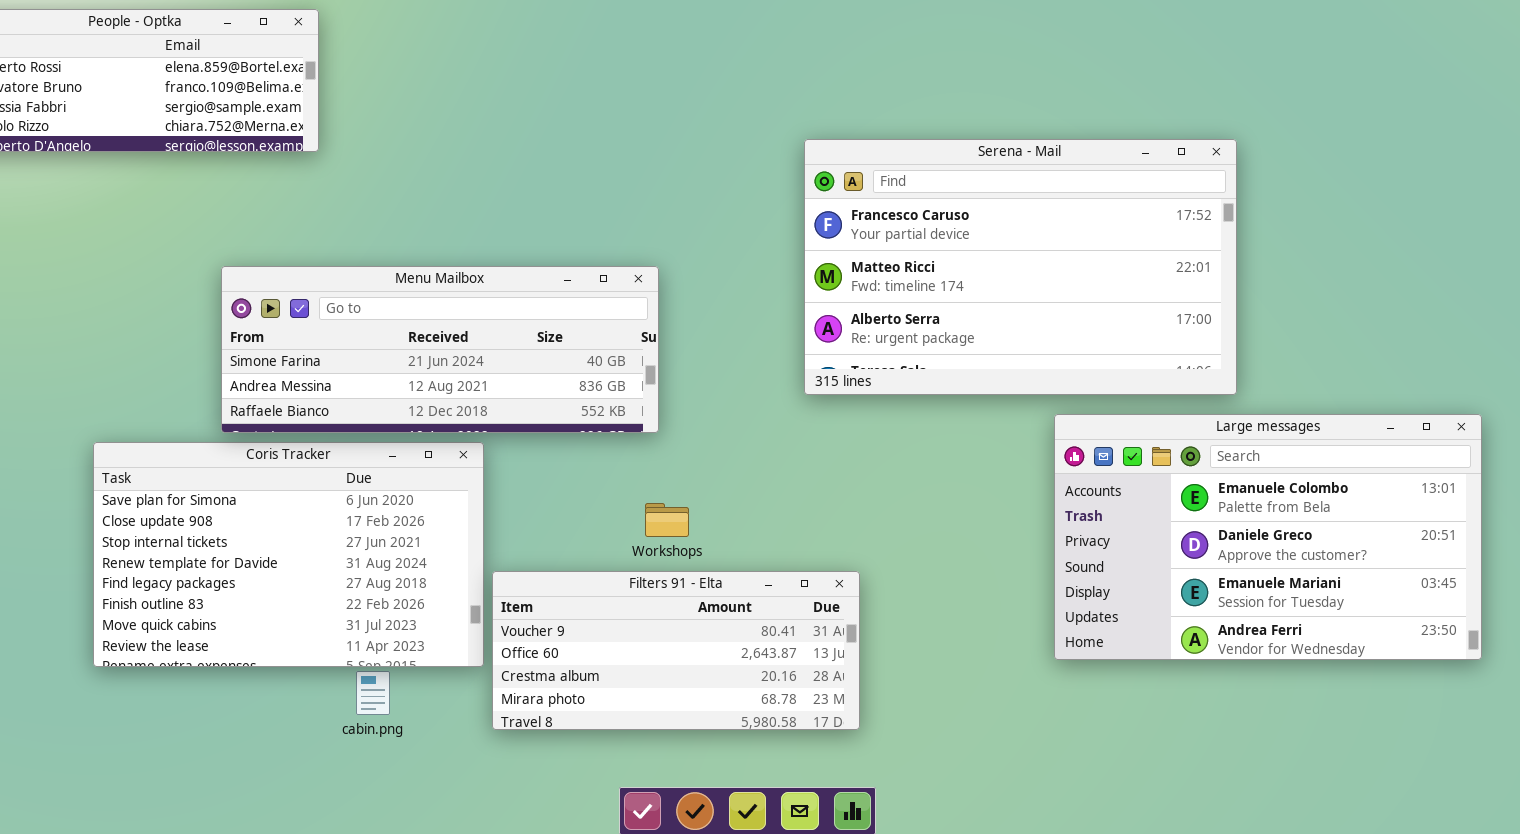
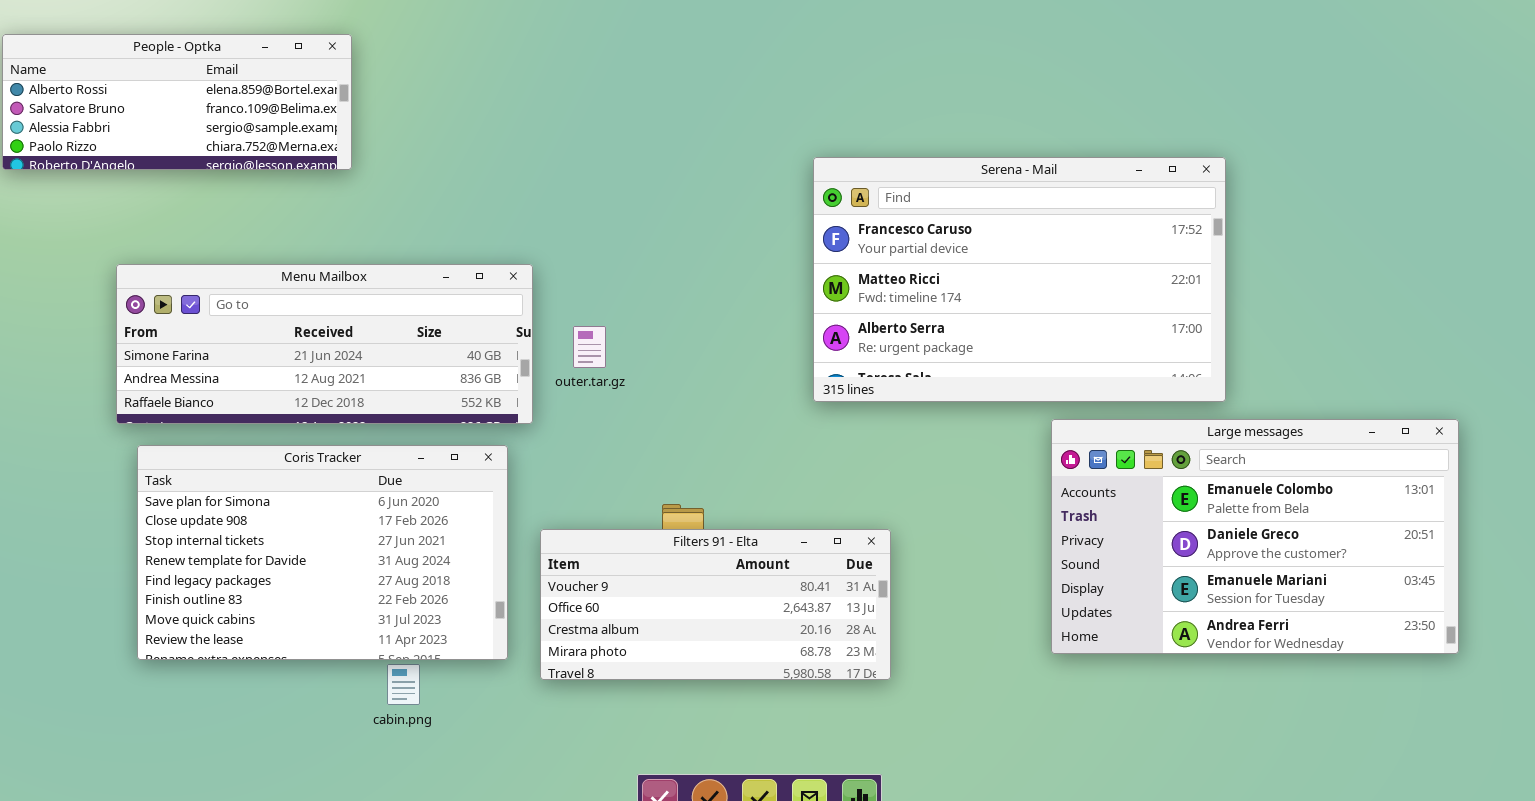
Menu Mailbox: [221,266,659,433] -> [116,264,533,424], moved
Filters 91 - Elta: [492,571,860,730] -> [540,529,891,680], moved

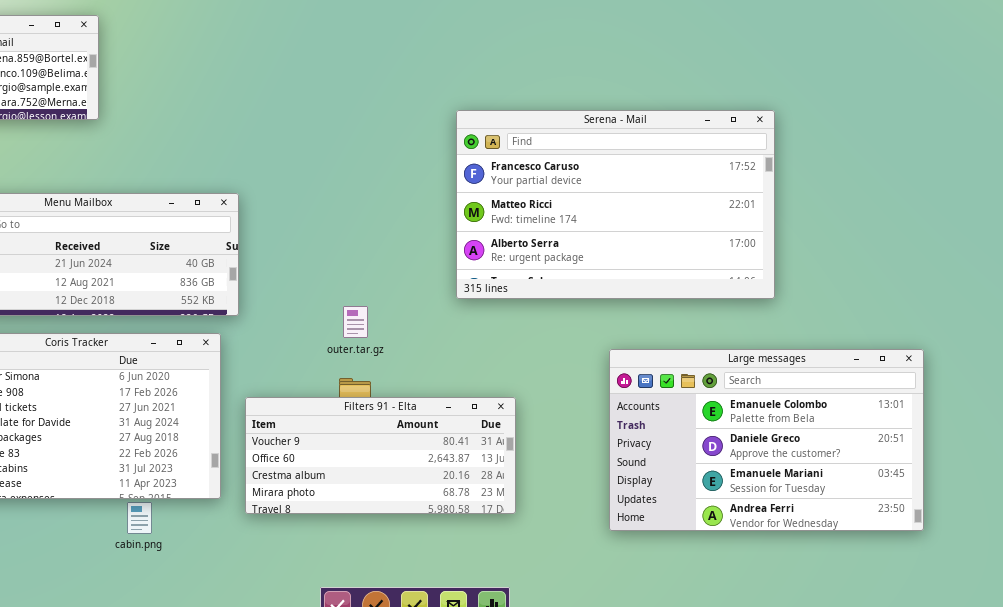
outer.tar.gz: [573,326,606,368] -> [343,306,368,338], moved
Large messages: [1051,419,1459,654] -> [609,349,924,531], moved

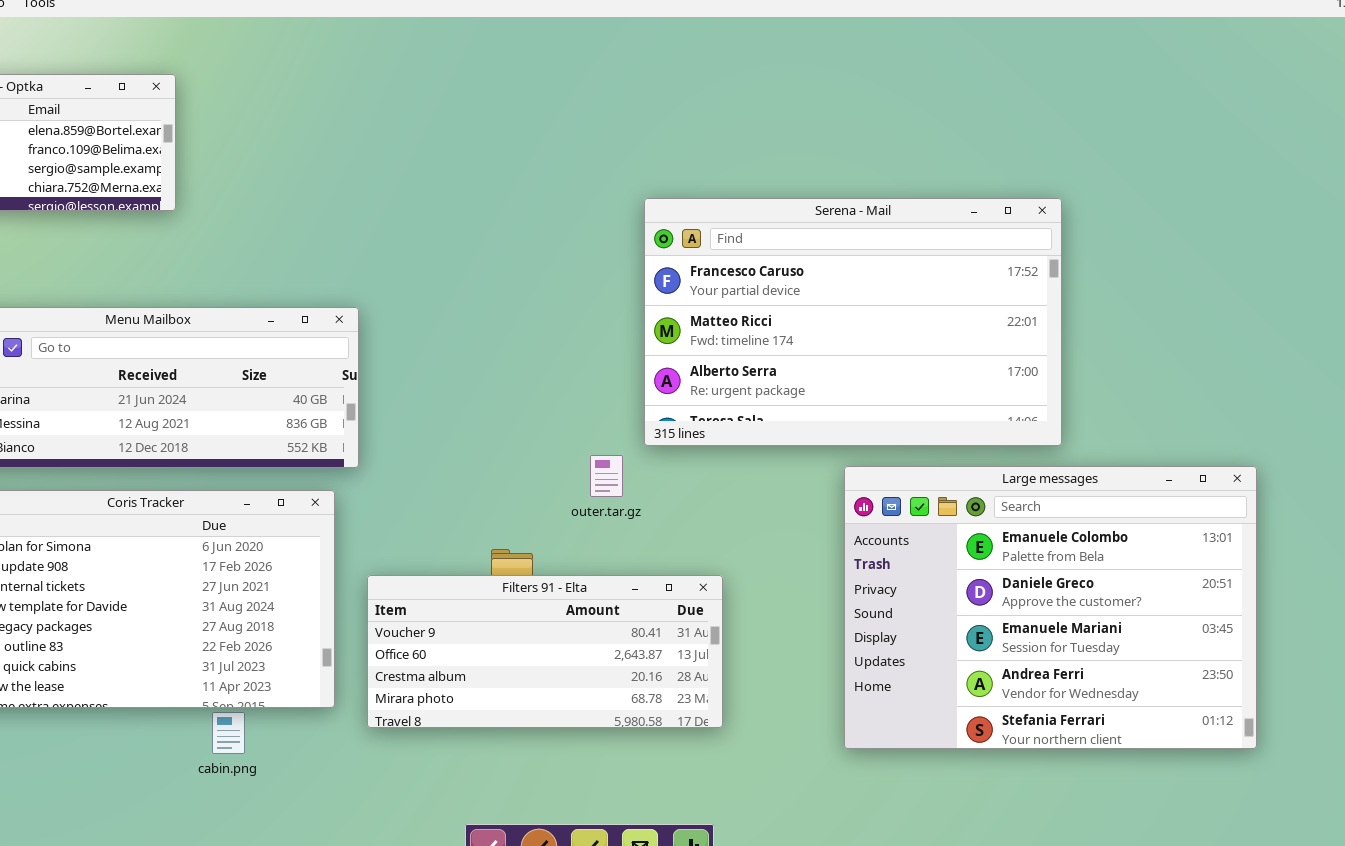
outer.tar.gz: [343,306,368,338] -> [590,455,623,497], moved
Large messages: [609,349,924,531] -> [844,466,1257,749], resized

